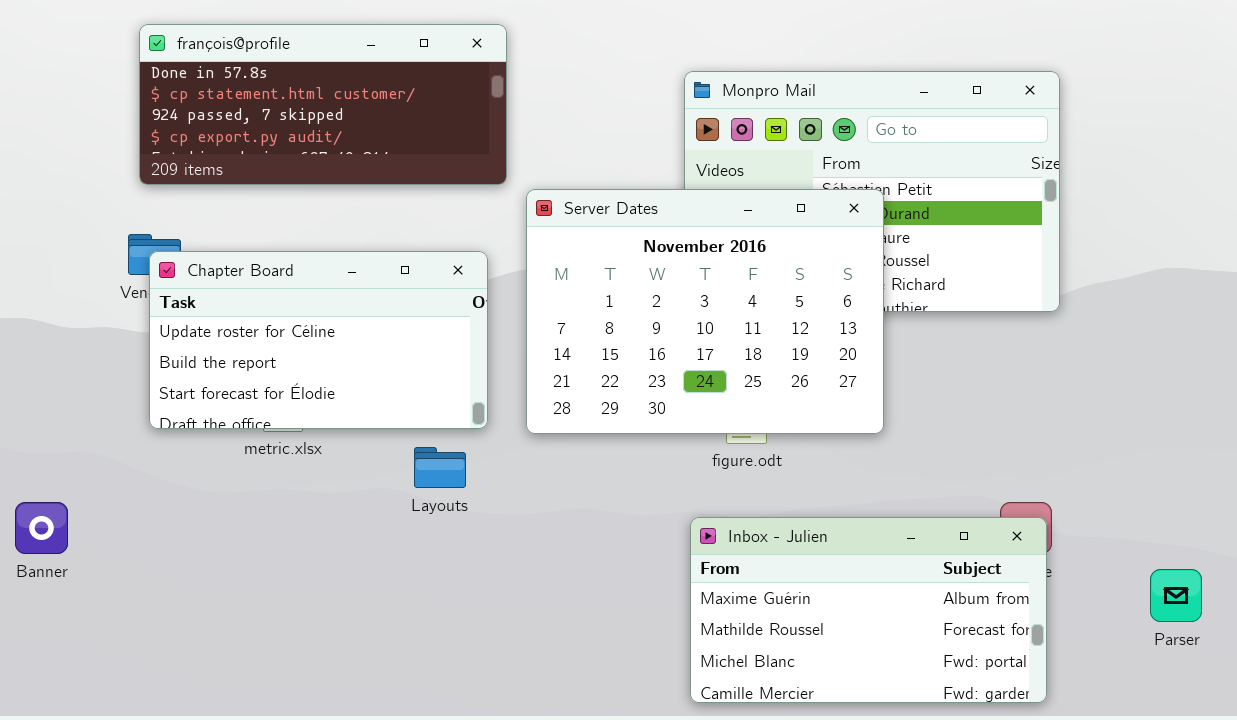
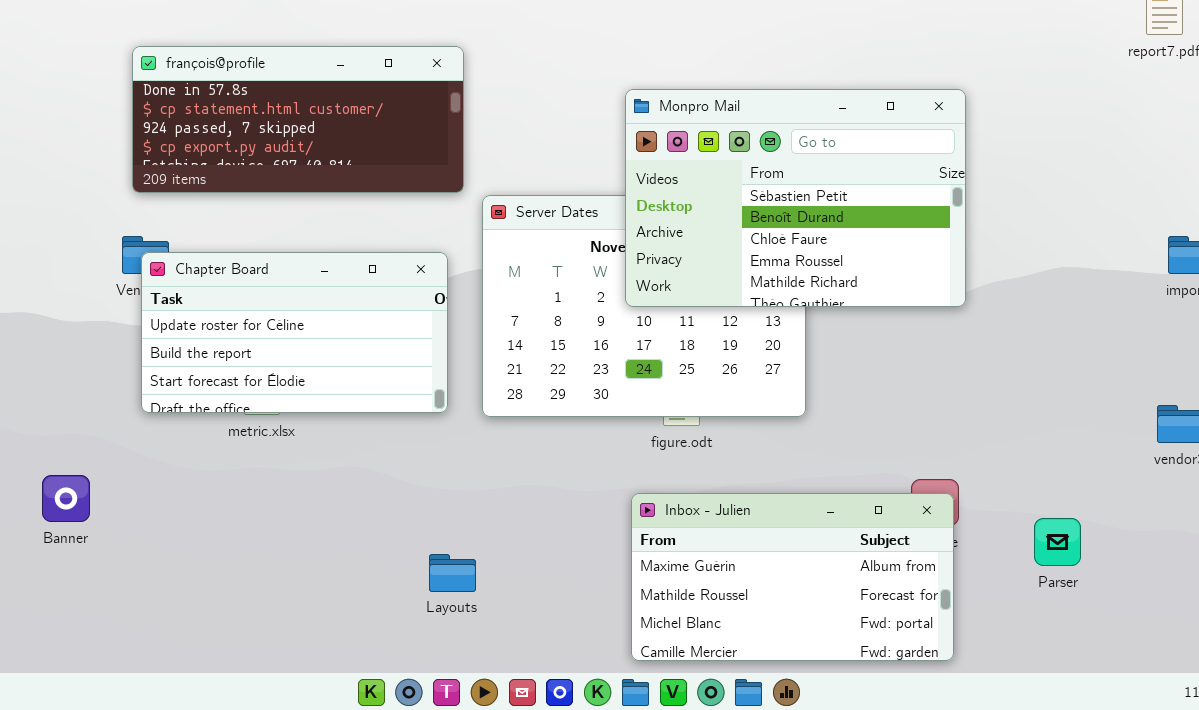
Monpro Mail: [684,71,1060,312] -> [625,89,966,307], raised
Layouts: [414,447,466,488] -> [429,554,476,592], moved
Banner: [15,502,68,554] -> [42,475,90,522], moved
Parser: [1150,569,1202,622] -> [1034,518,1081,566], moved

